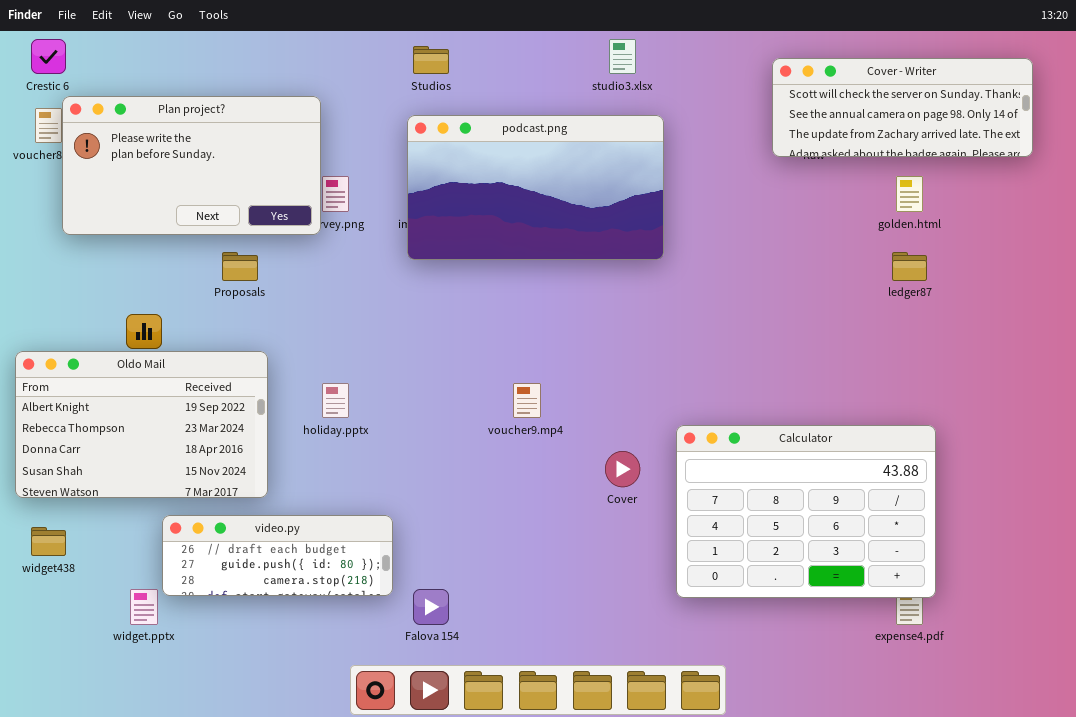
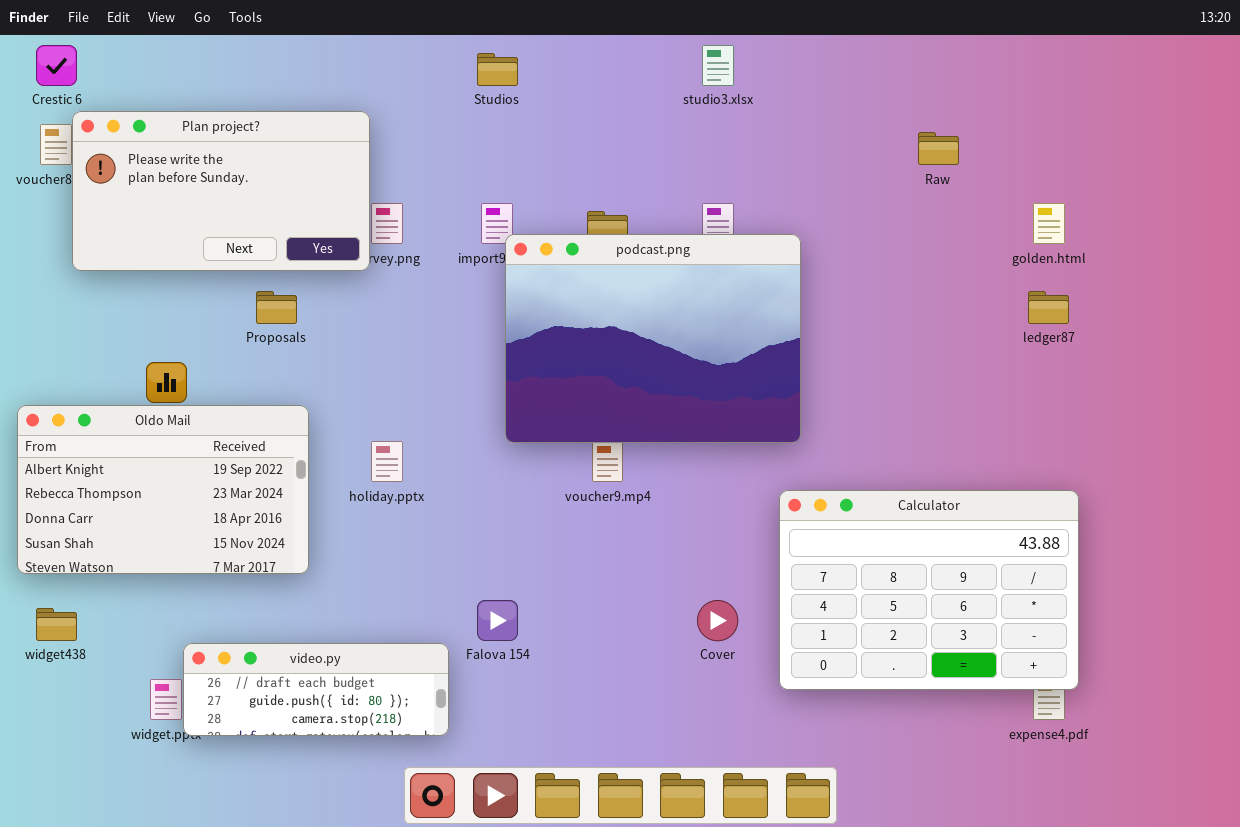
Cover - Writer: [772,58,1033,157] -> none, closed
podcast.png: [407,115,664,260] -> [505,234,801,443], moved, resized
Cover: [605,451,640,487] -> [697,600,738,641], moved
video.py: [162,515,393,596] -> [183,643,449,736], moved
Falova 154: [413,589,449,625] -> [477,600,518,641], moved

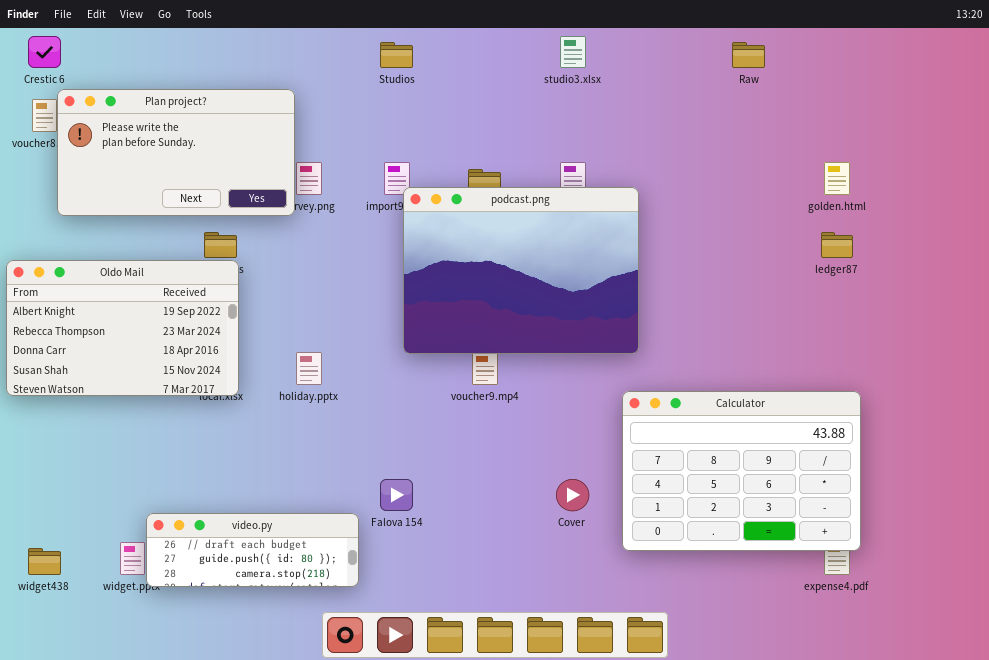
Raw: [918,132,959,165] -> [732,42,765,68], moved
Oldo Mail: [17,405,309,574] -> [6,260,239,396], moved
widget438: [36,608,77,641] -> [28,548,61,575], moved

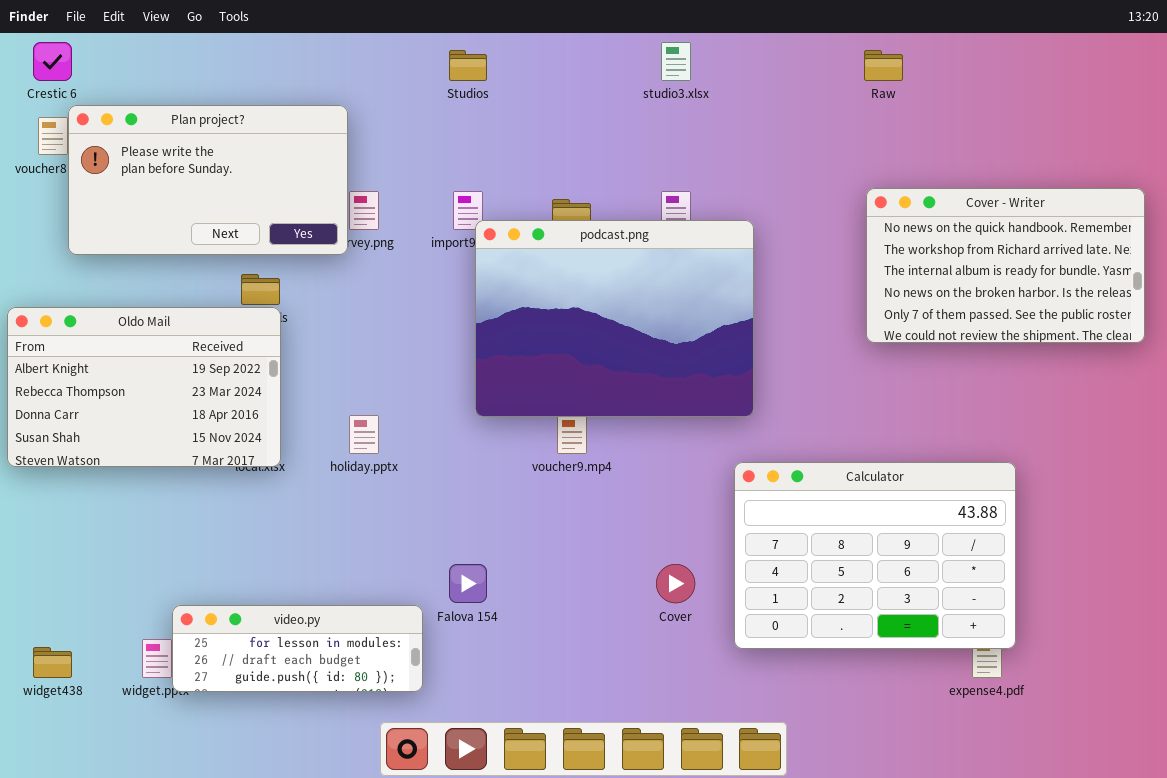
Cover - Writer: none -> [866,188,1145,343], opened
video.py: [146,513,359,587] -> [172,605,423,692], scrolled up 1 row

